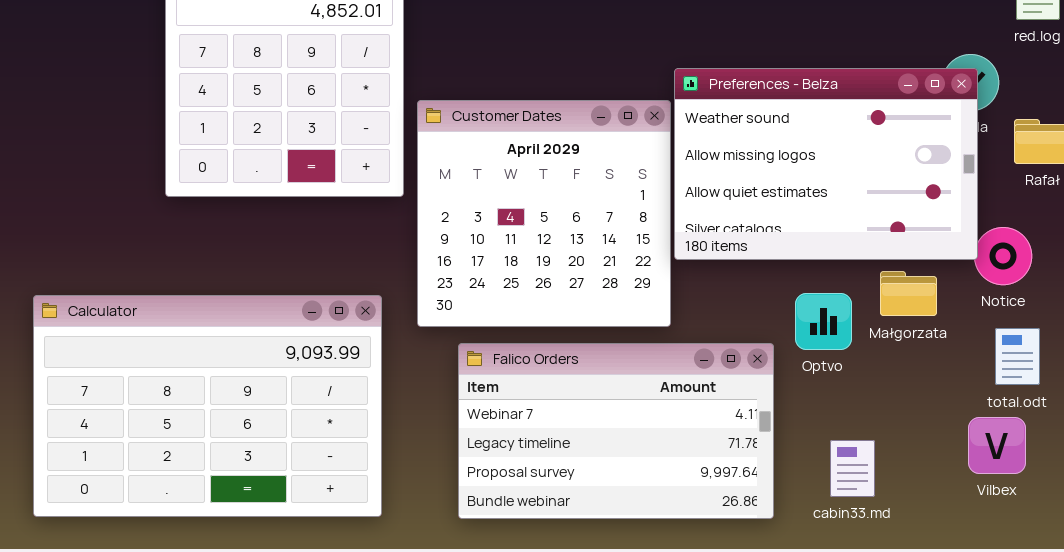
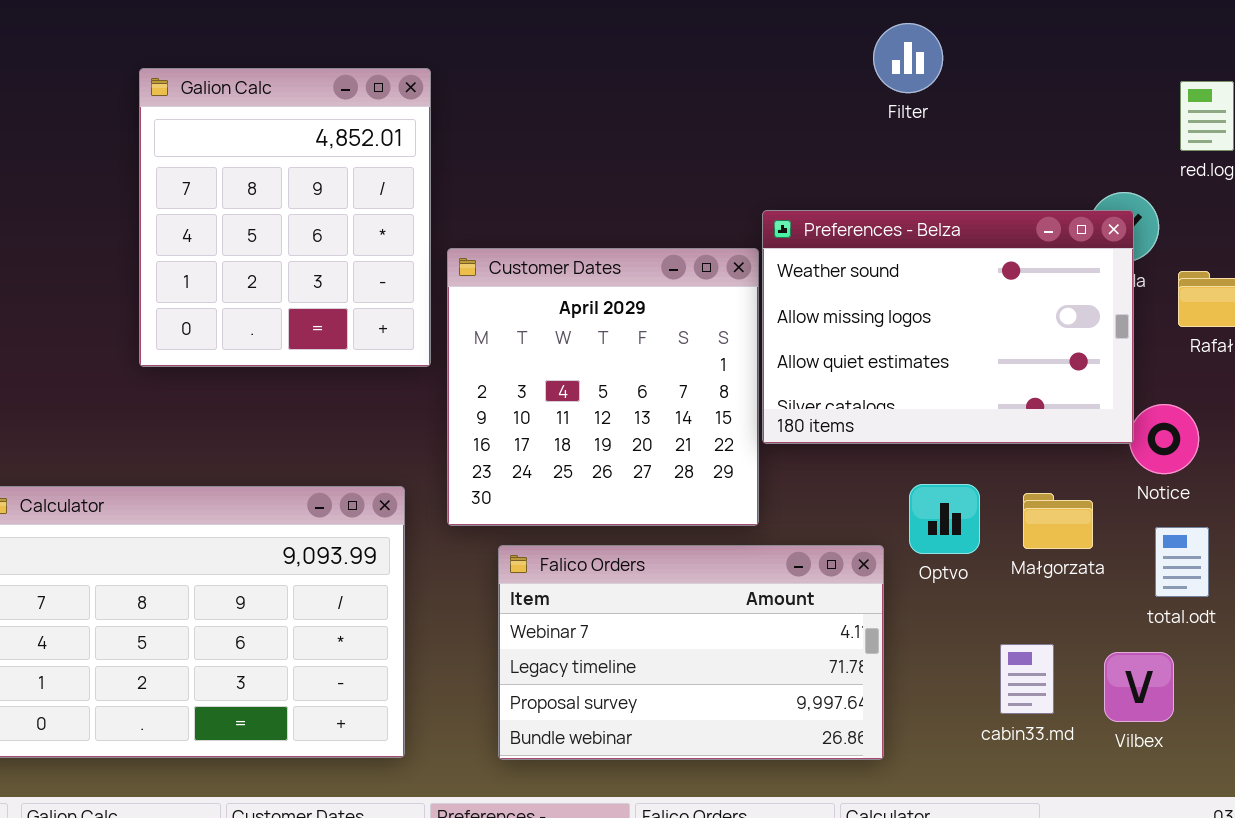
Małgorzata: [880,271,937,316] -> [1023,493,1093,549], moved
Vilbex: [968,417,1026,474] -> [1104,652,1174,722], moved
cabin33.md: [830,440,875,497] -> [1000,644,1054,714], moved

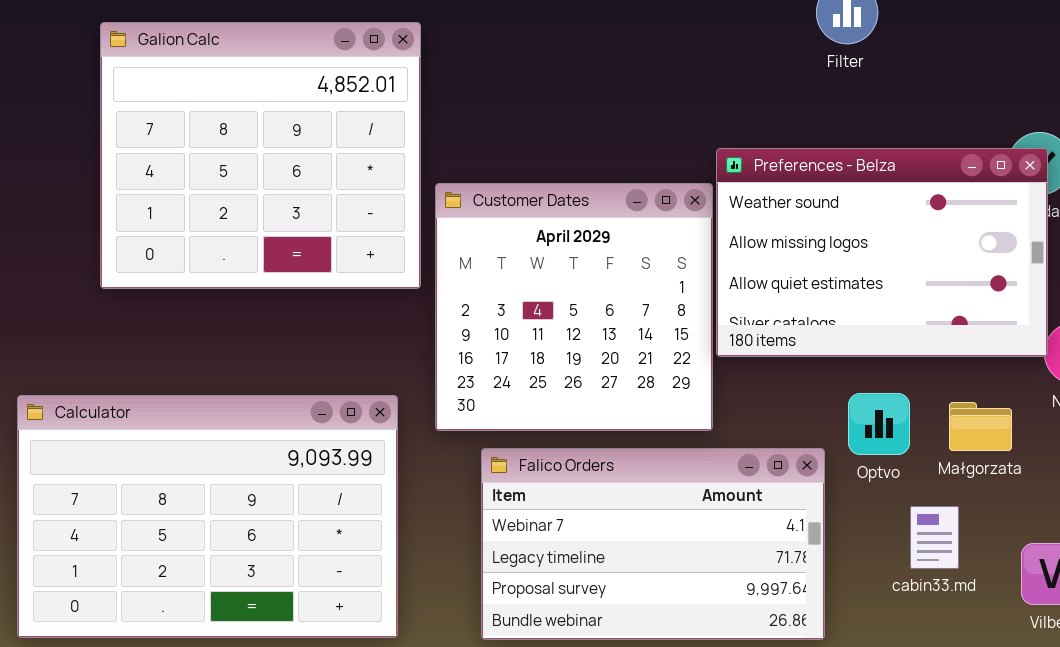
Galion Calc: [139,68,431,367] -> [100,22,421,289], resized
cabin33.md: [1000,644,1054,714] -> [910,506,959,569], moved

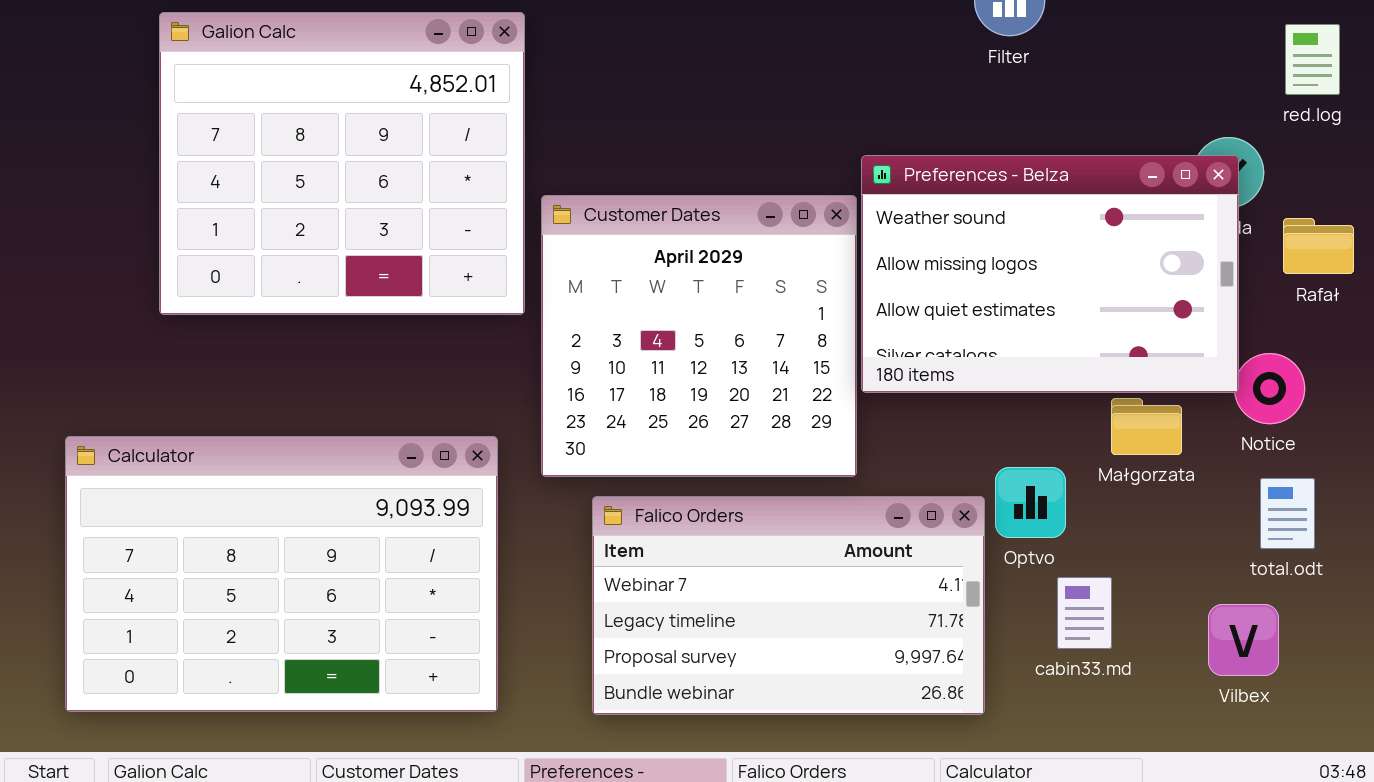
Optvo: [848,393,910,455] -> [995,467,1066,538], moved
Małgorzata: [949,402,1012,451] -> [1111,398,1182,455], moved
cabin33.md: [910,506,959,569] -> [1057,577,1112,649], moved

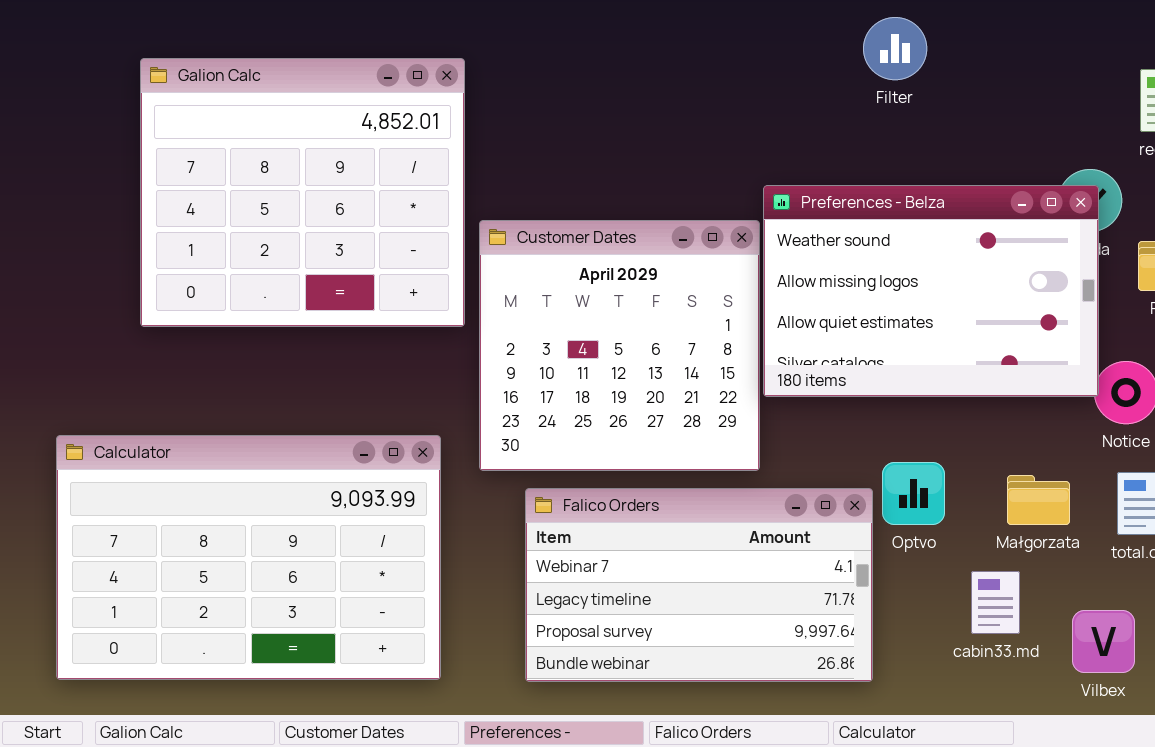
Małgorzata: [1111,398,1182,455] -> [1007,475,1070,525], moved
cabin33.md: [1057,577,1112,649] -> [971,571,1020,634], moved
Vilbex: [1208,604,1279,676] -> [1072,610,1135,673], moved

